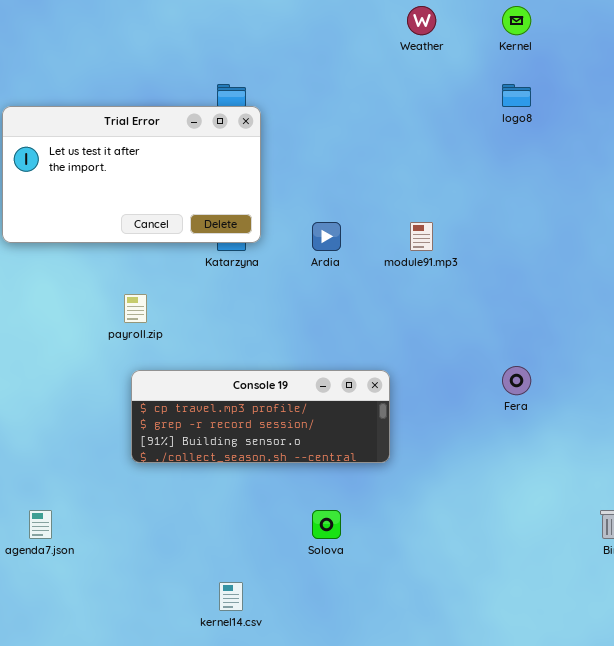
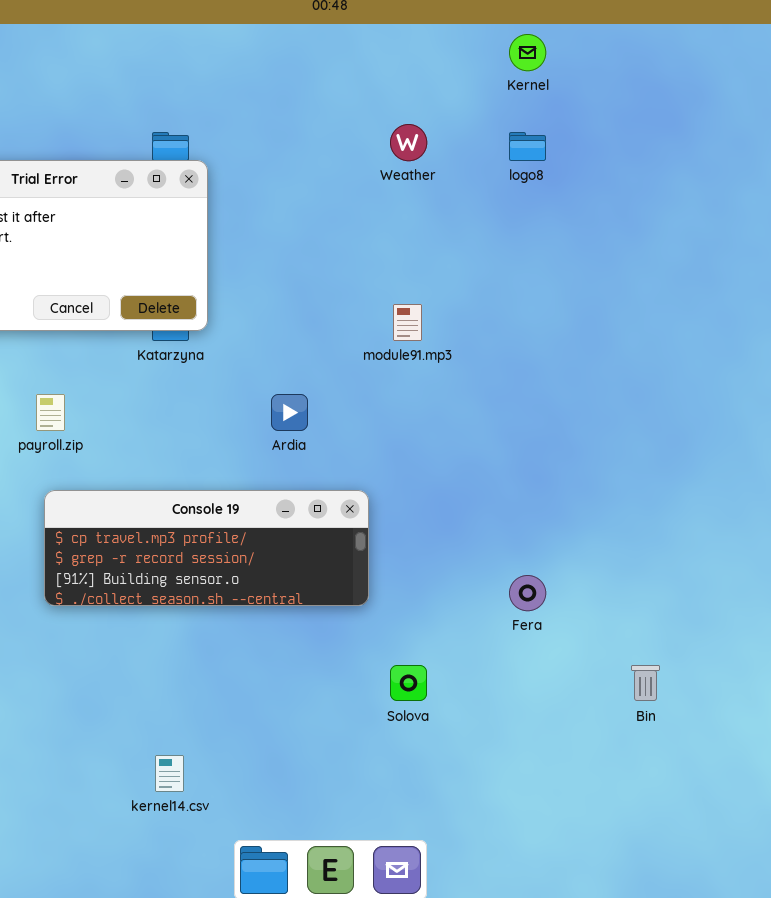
Weather: [407,6,436,35] -> [390,124,427,161], moved
Ardia: [312,222,341,251] -> [271,394,308,431], moved
Fera: [502,366,531,395] -> [509,575,546,611], moved
Solova: [312,510,341,539] -> [390,665,427,701], moved

